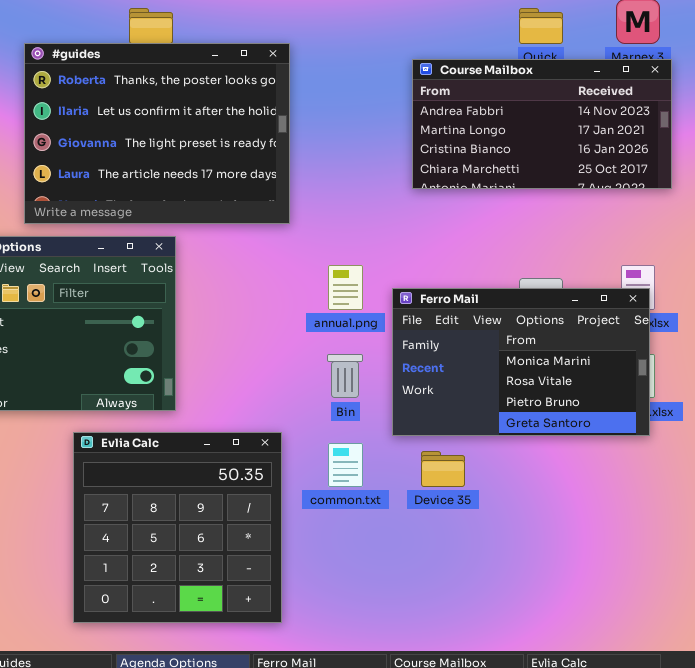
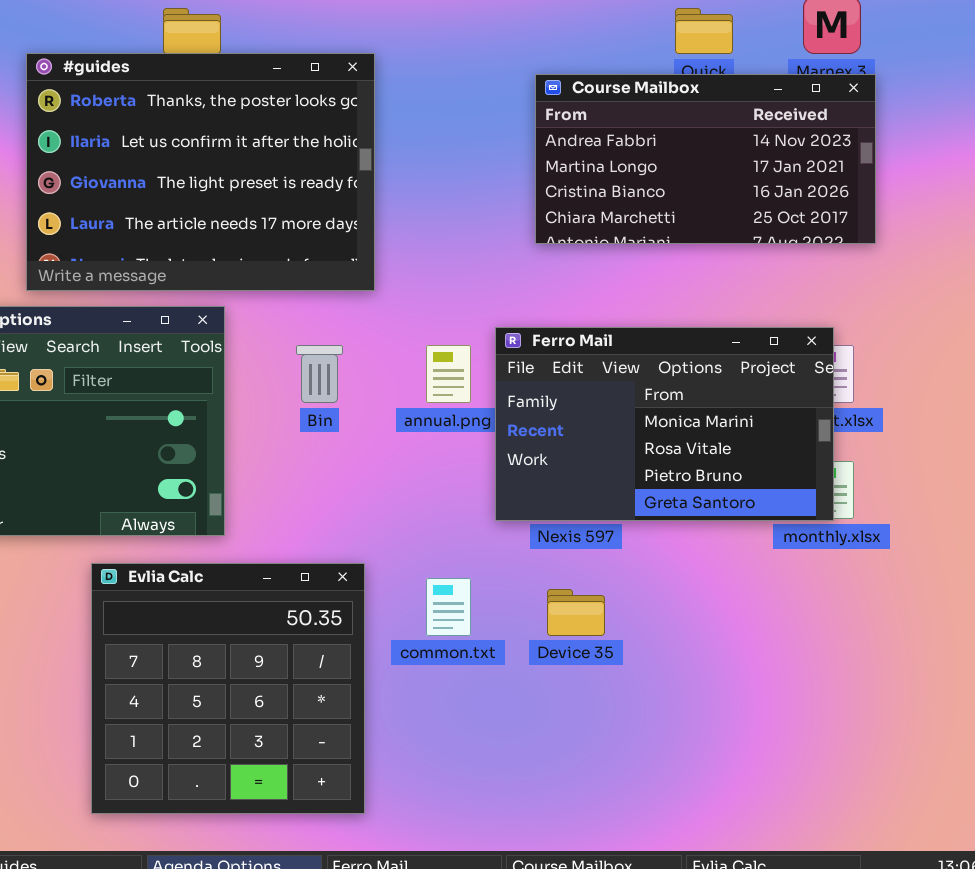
Ferro Mail: [392,288,650,436] -> [495,327,834,521], moved
Bin: [327,354,363,398] -> [296,345,343,403], moved

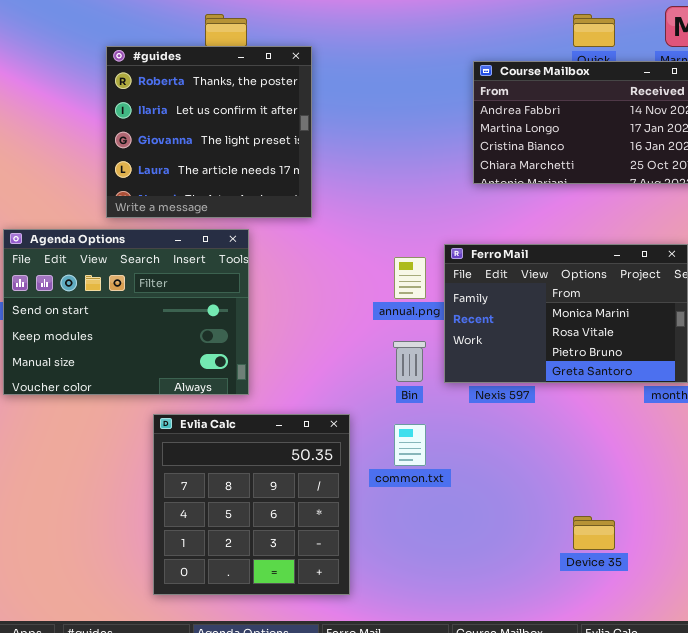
#guides: [26,53,375,291] -> [106,46,312,218], resized
Bin: [296,345,343,403] -> [393,341,426,382], moved
Device 35: [547,589,605,636] -> [573,516,615,550], moved

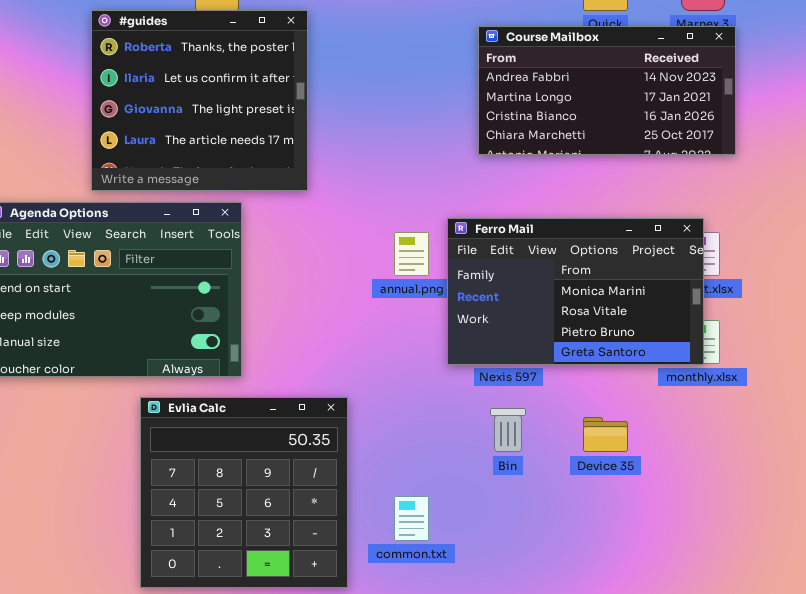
Bin: [393,341,426,382] -> [490,408,526,452], moved
common.txt: [394,424,426,466] -> [394,496,429,541], moved
Device 35: [573,516,615,550] -> [583,417,628,452], moved

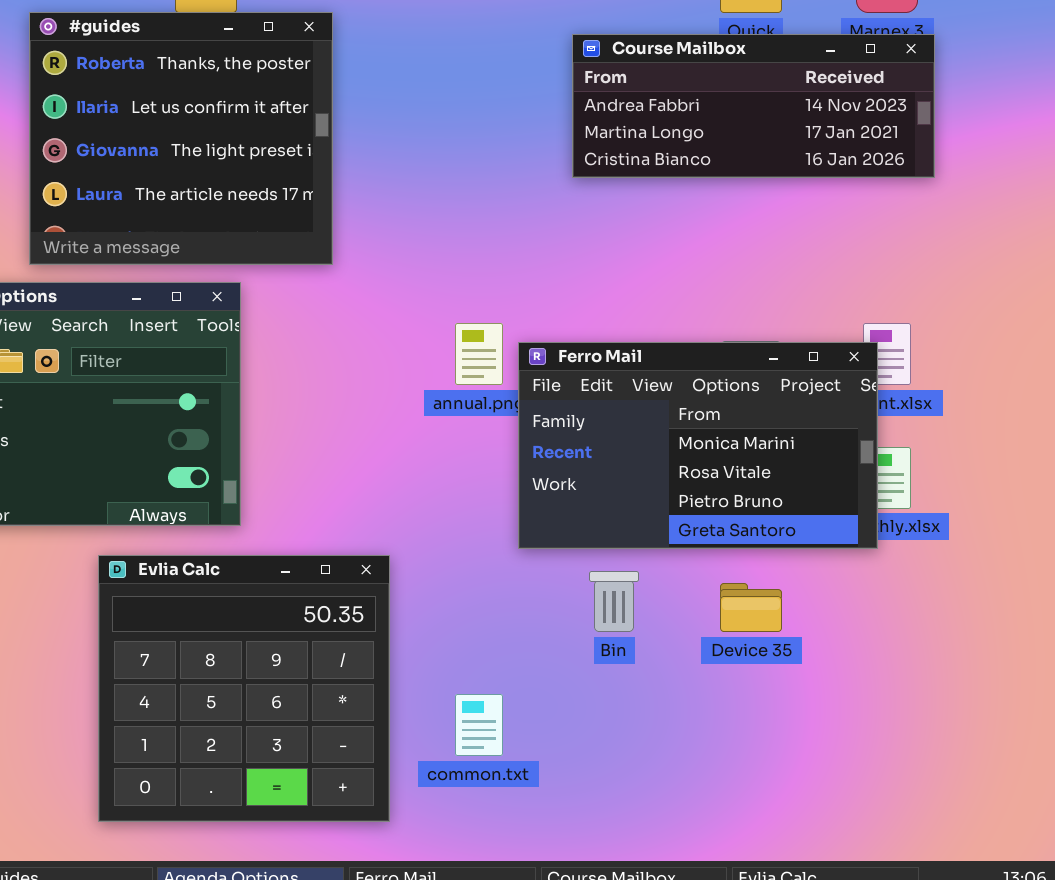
Course Mailbox: [478,26,736,155] -> [572,34,935,178], resized
Ferro Mail: [447,218,704,365] -> [518,342,878,549], moved

